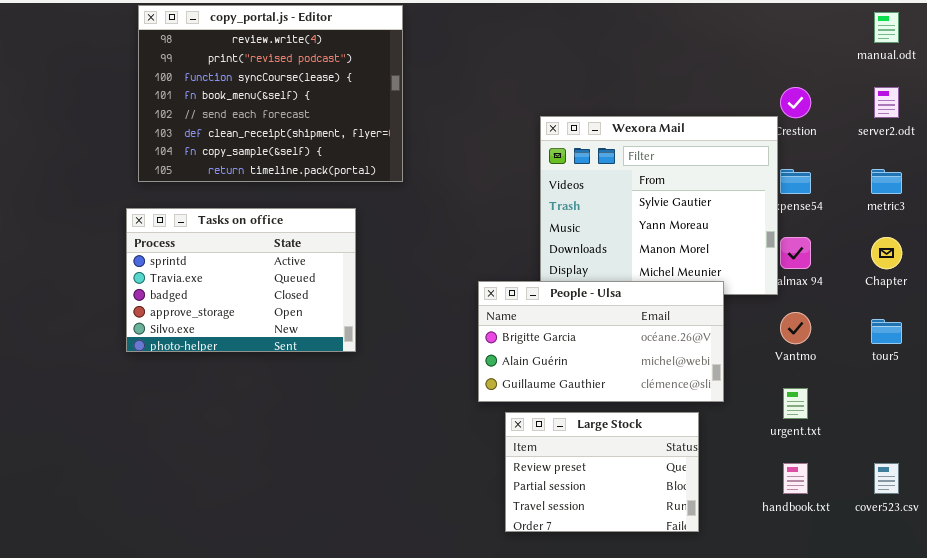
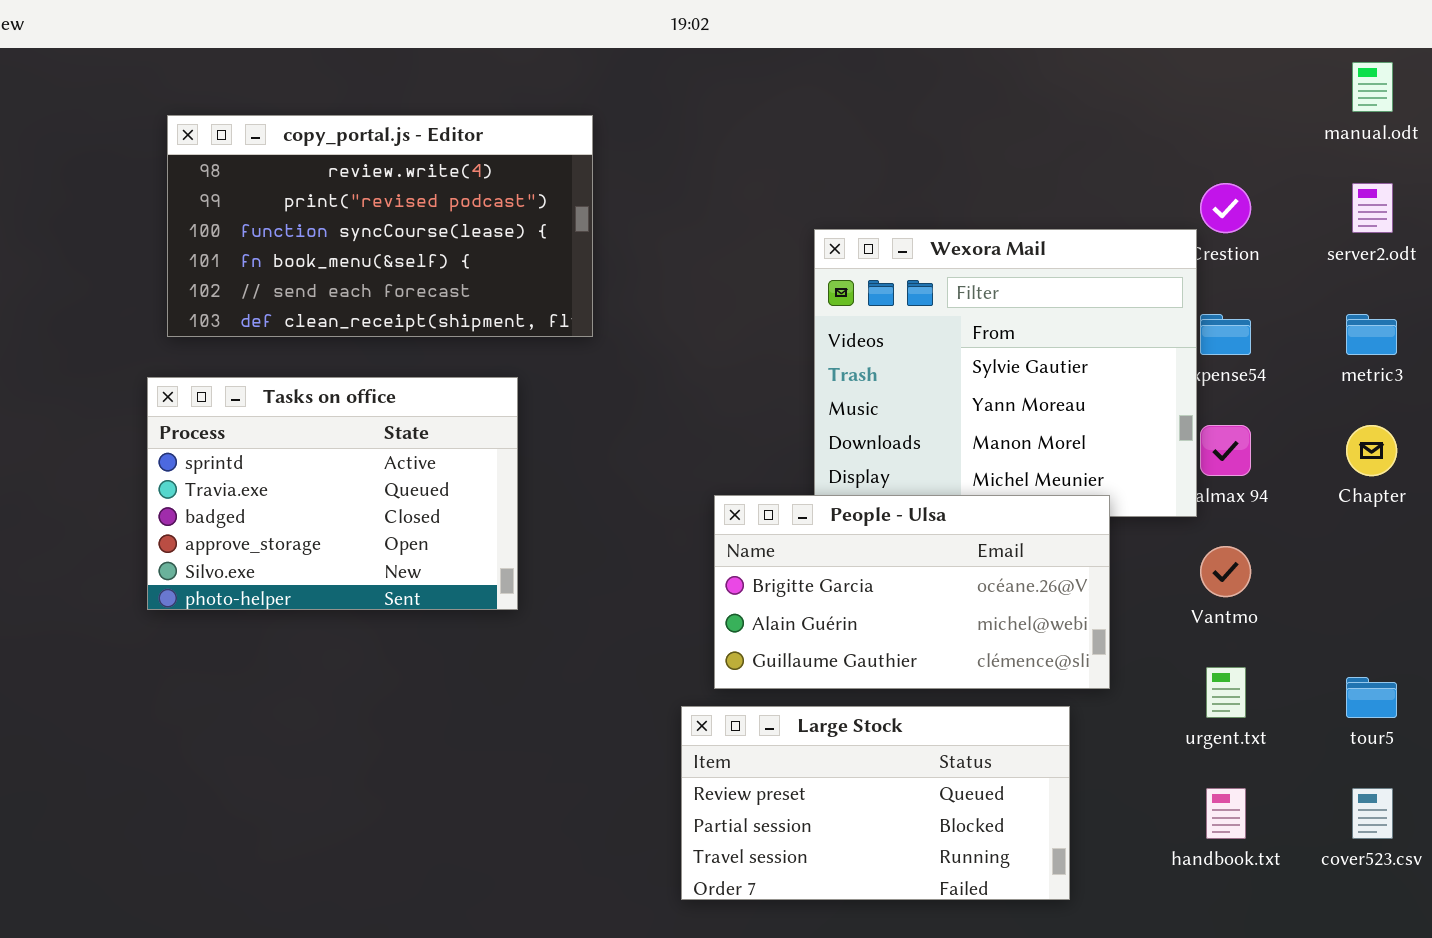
copy_portal.js - Editor: [138,5,403,182] -> [167,115,593,337], resized
tour5: [871,319,902,344] -> [1346,677,1397,718], moved
Large Stock: [505,412,699,532] -> [681,706,1070,900], resized

